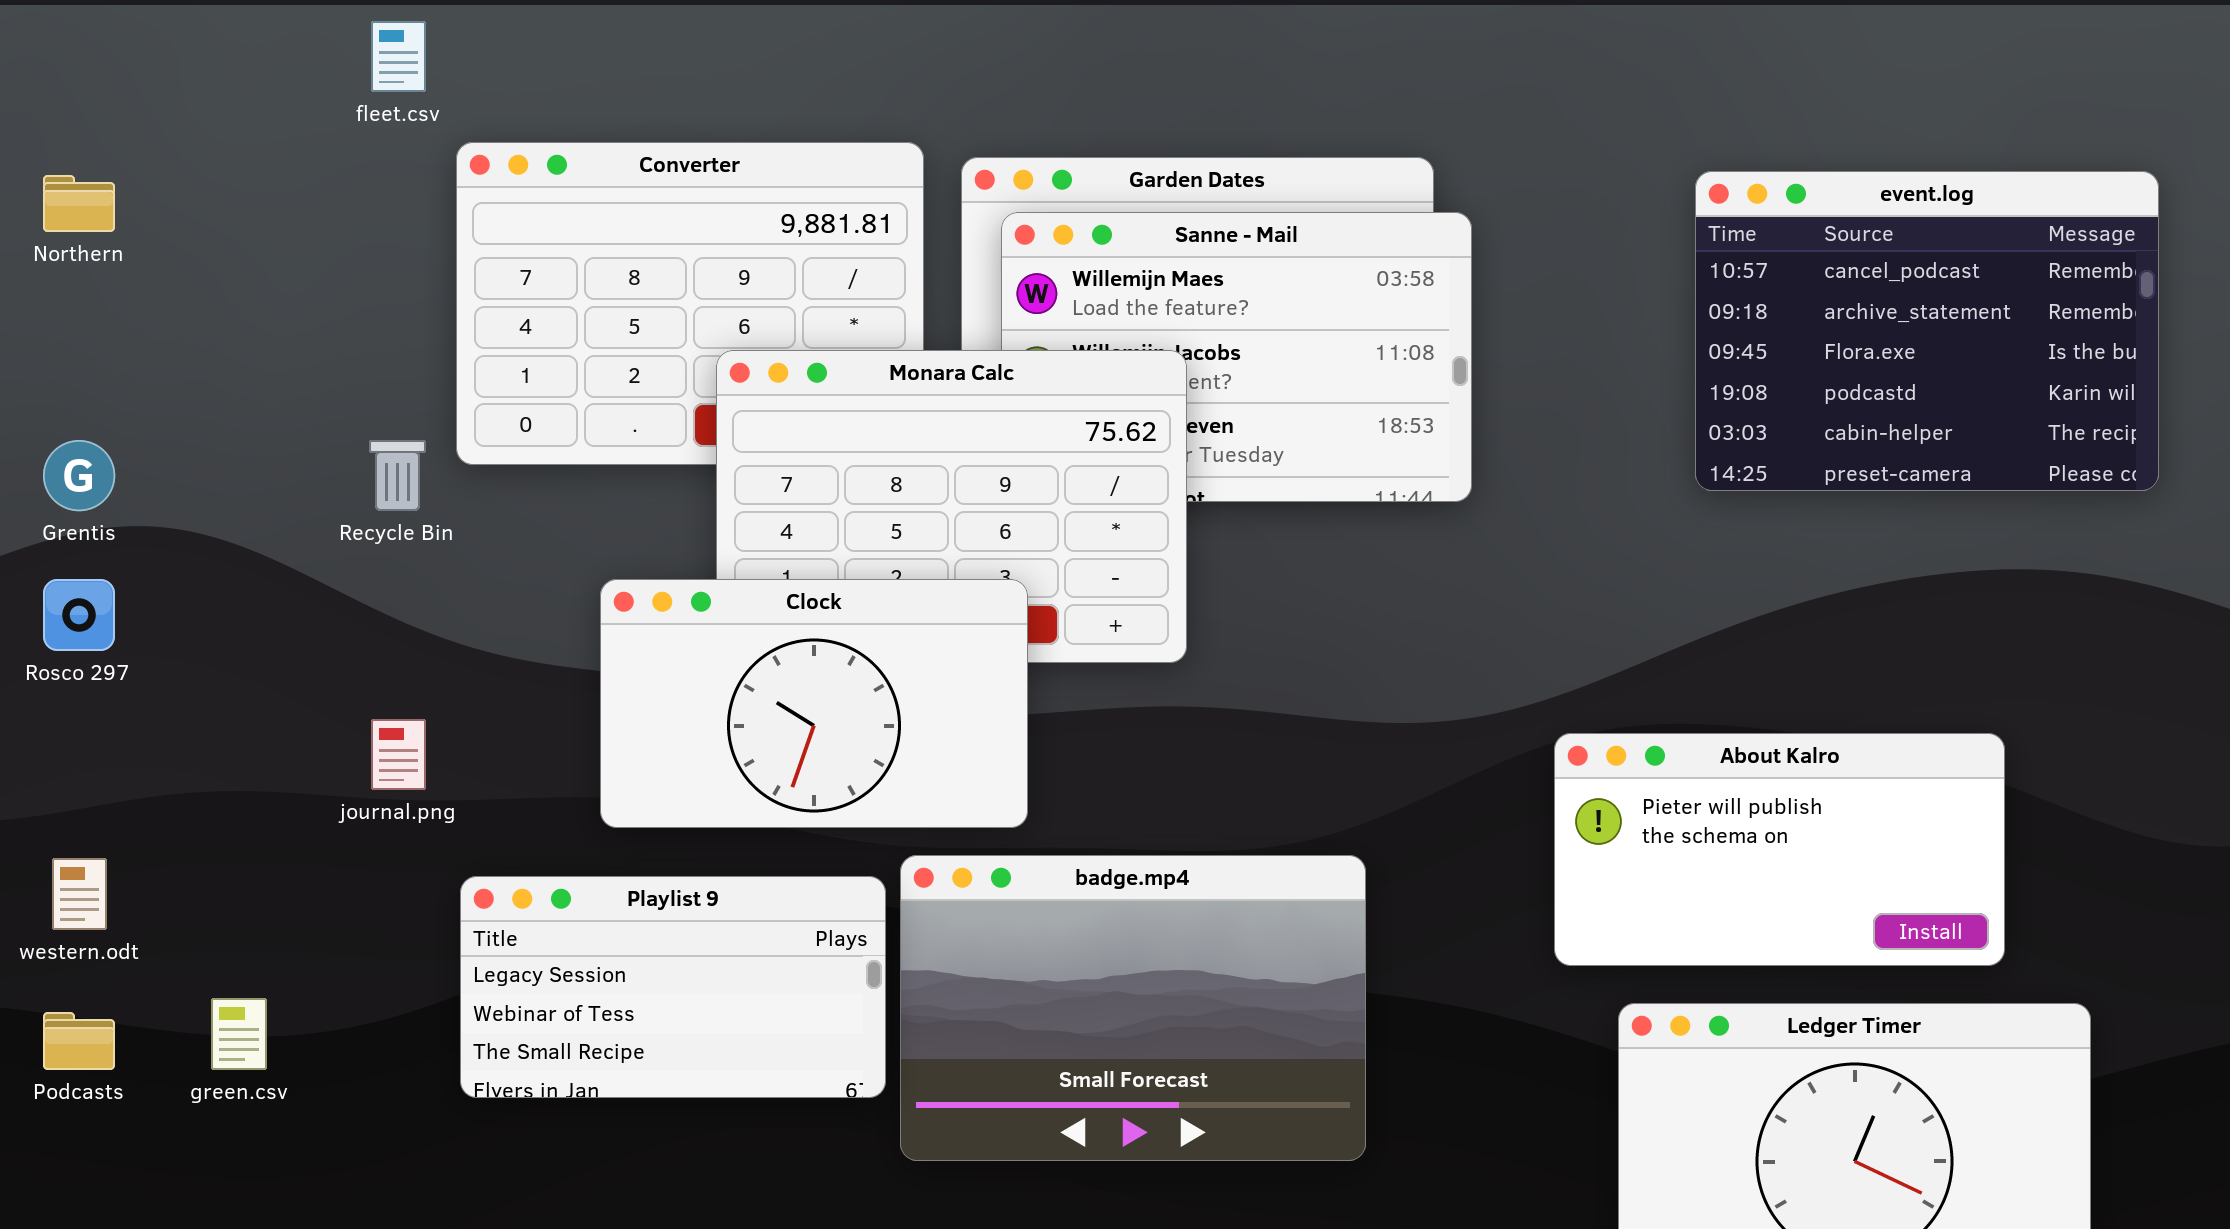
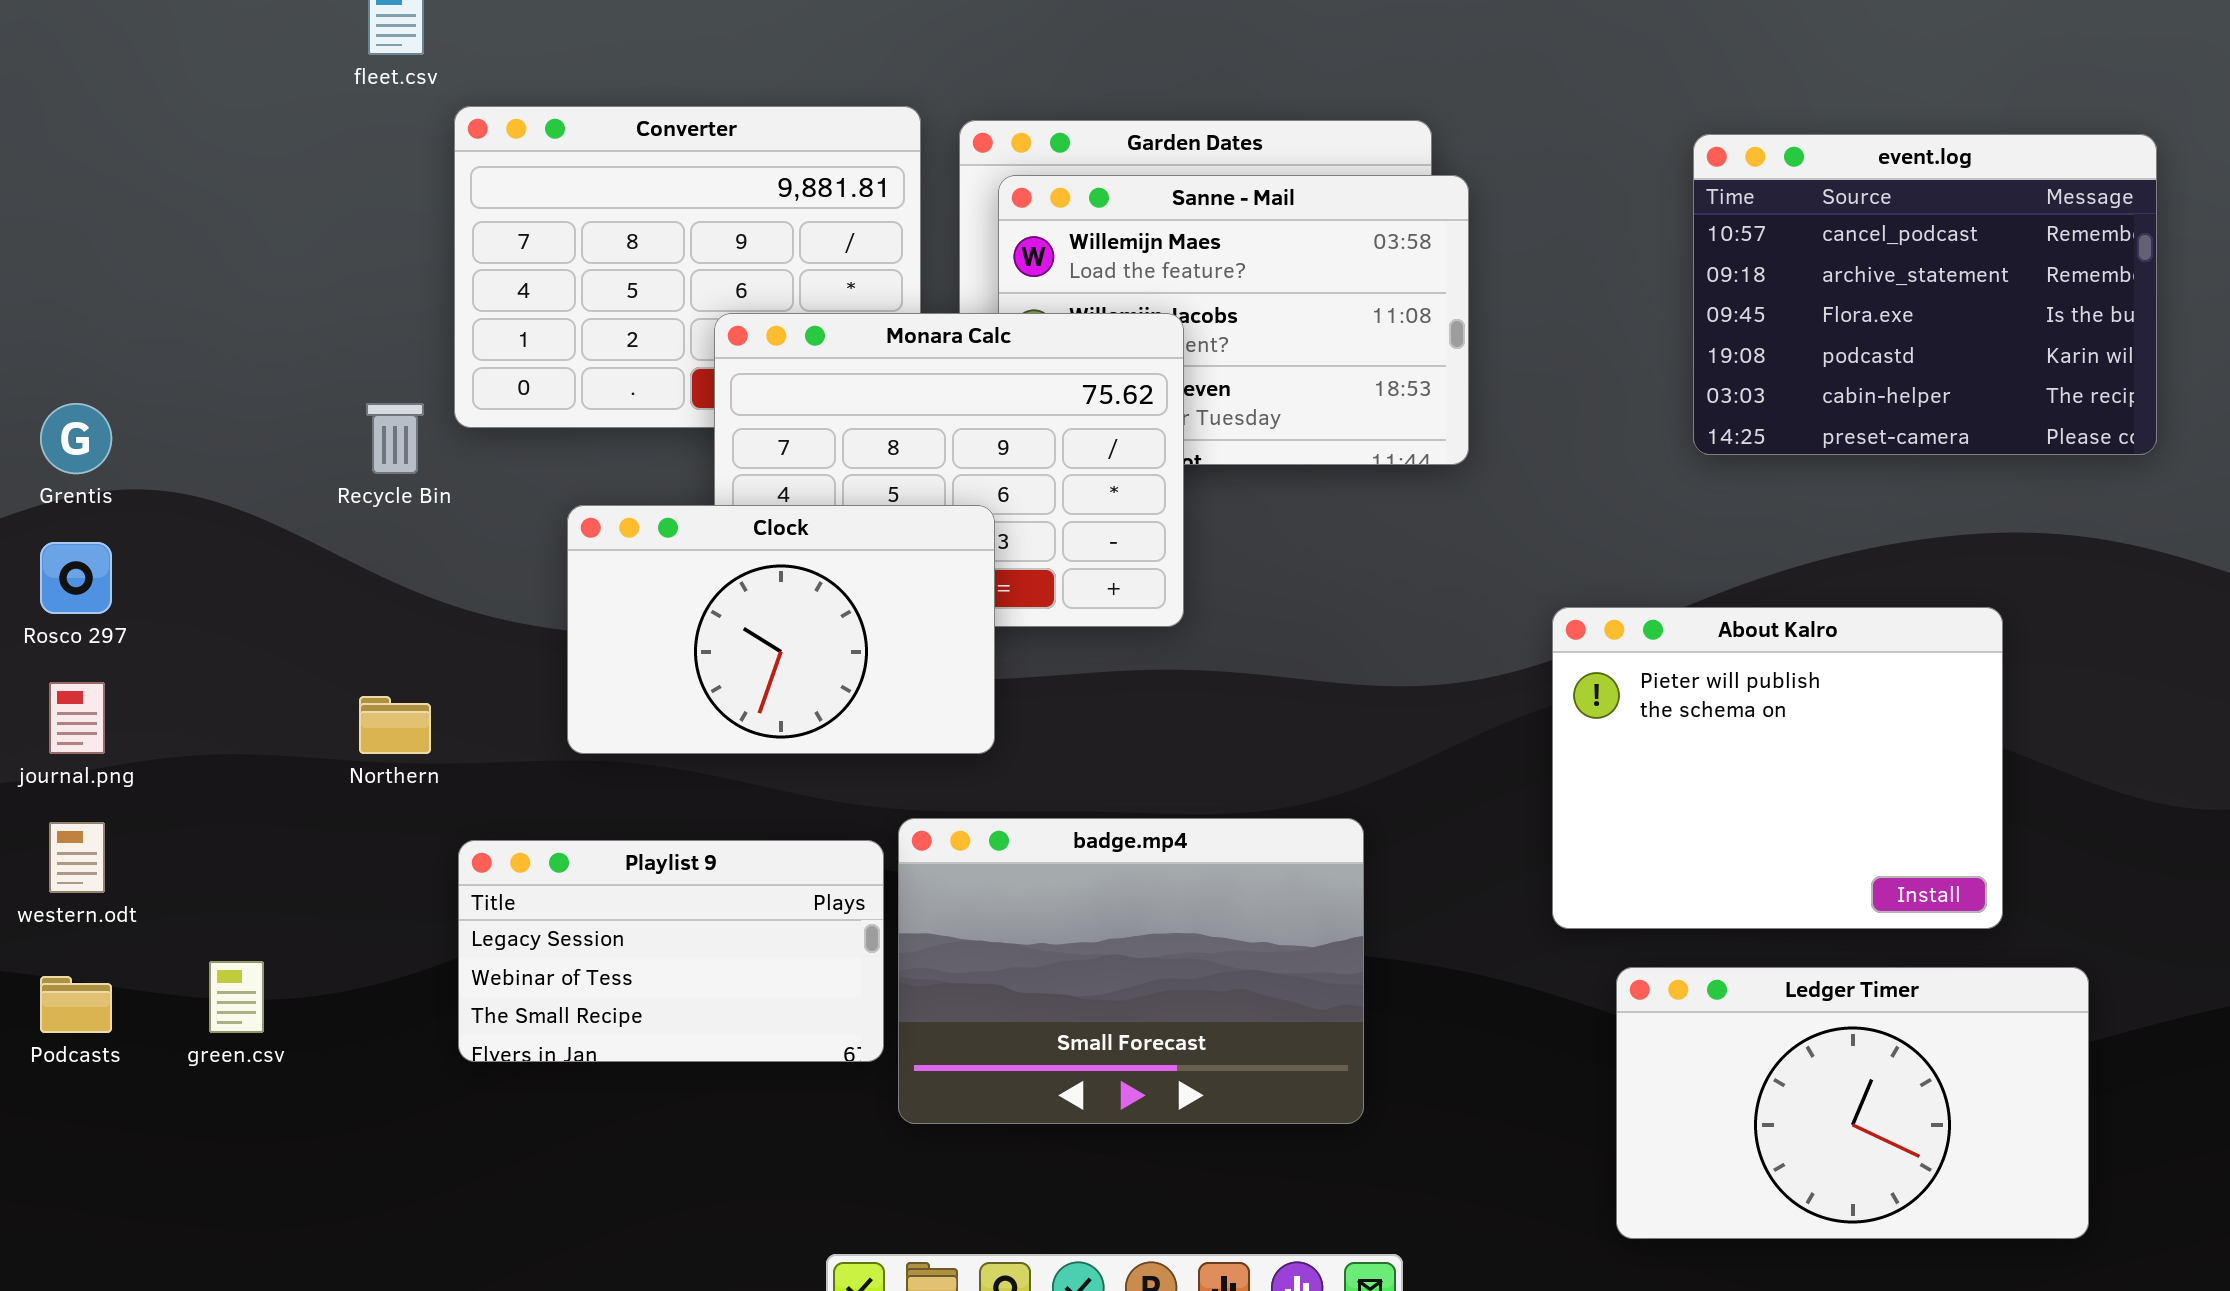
Northern: [43,175,115,232] -> [359,696,431,754], moved
Clock: [600,579,1028,828] -> [567,505,995,754], moved
journal.png: [371,719,426,790] -> [49,682,105,754], moved
About Kalro: [1554,733,2005,966] -> [1552,607,2003,929], resized

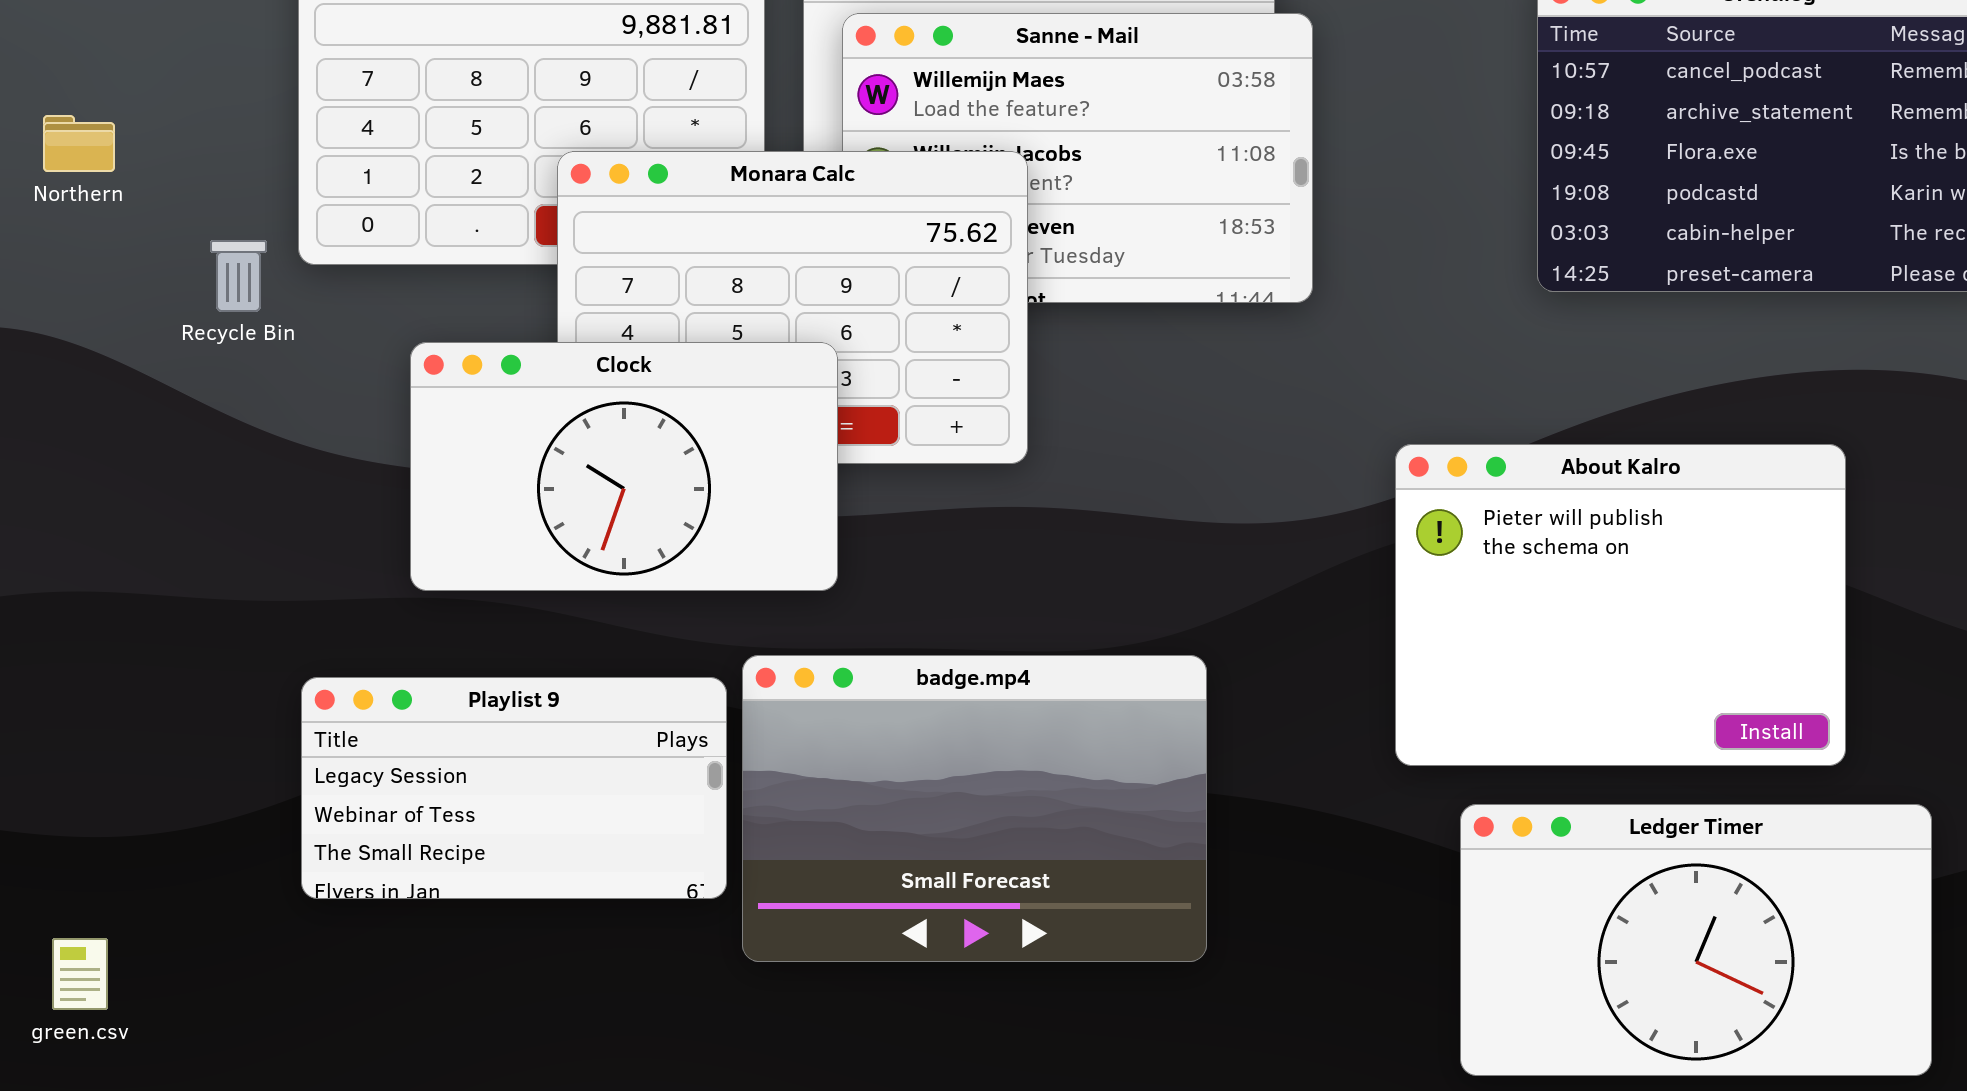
Northern: [359,696,431,754] -> [43,115,115,172], moved
green.csv: [209,961,264,1033] -> [52,938,108,1010], moved

